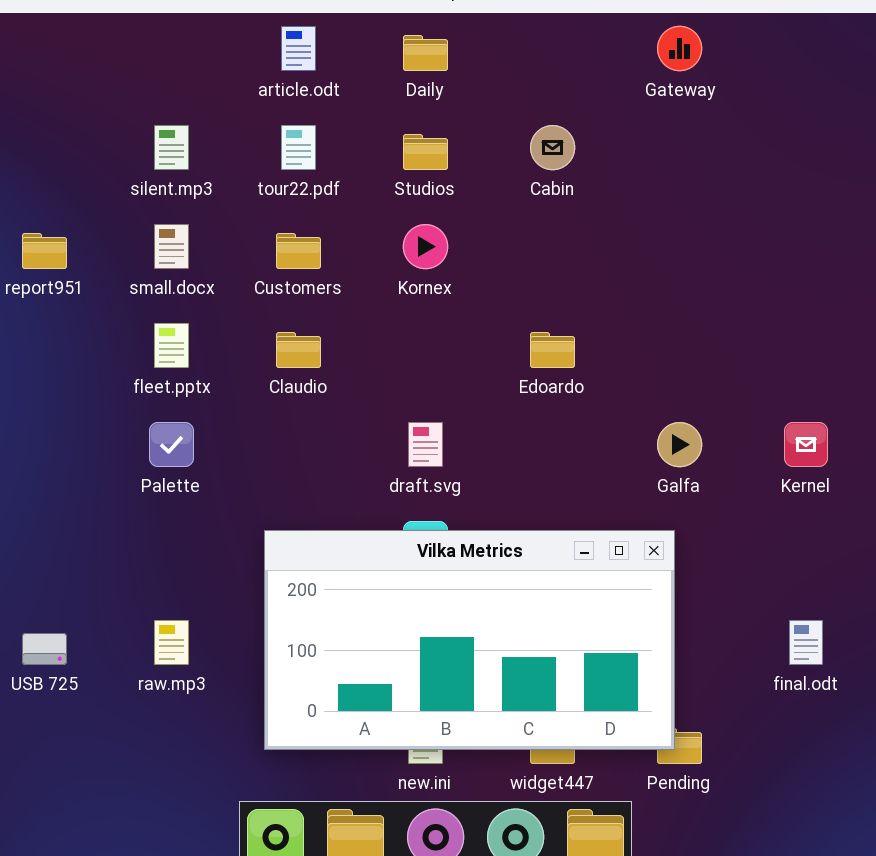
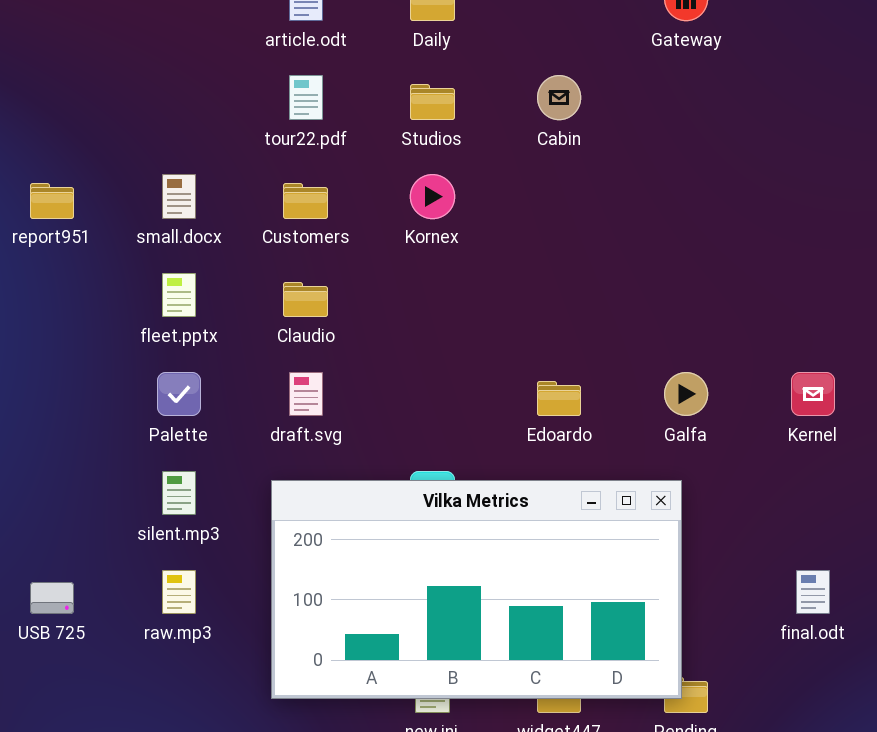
silent.mp3: [154,125,189,170] -> [162,471,196,515], moved
Edoardo: [530,332,575,368] -> [537,381,581,416], moved
draft.svg: [408,422,443,467] -> [289,372,323,416], moved

